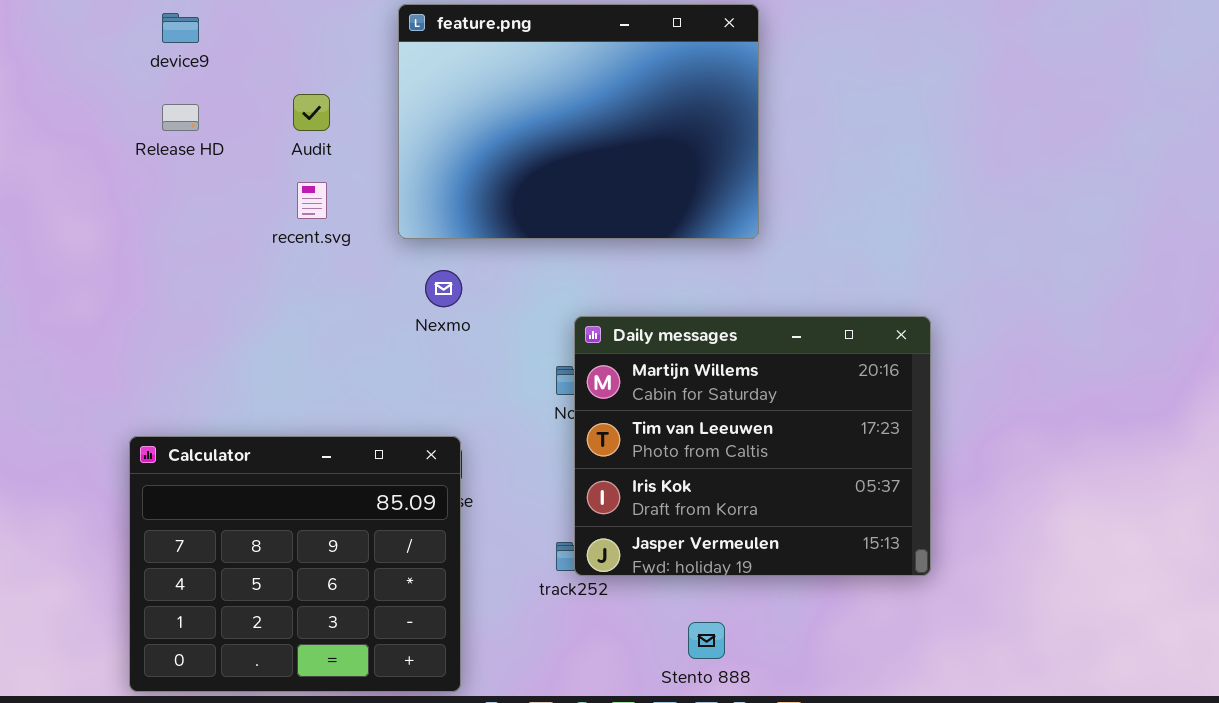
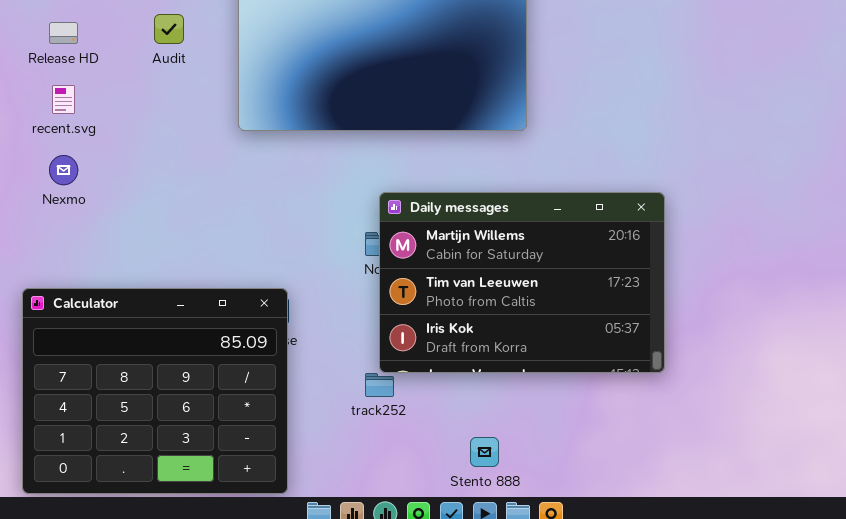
recent.svg: [297,182,327,219] -> [52,85,75,114], moved
Nexmo: [425,270,462,307] -> [49,155,78,185], moved
Daily messages: [574,316,931,576] -> [379,192,665,373], resized

